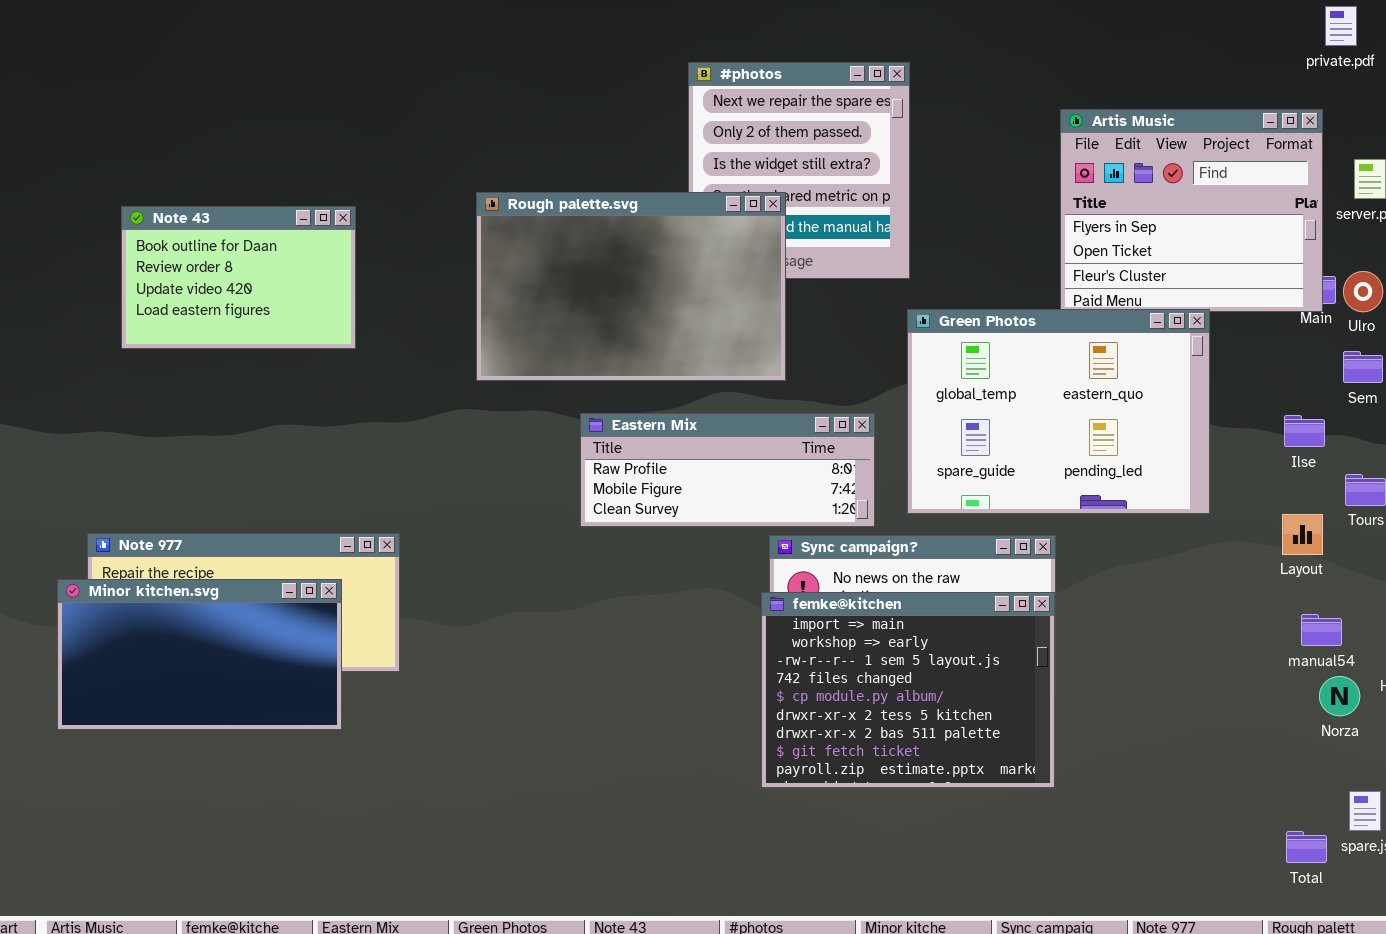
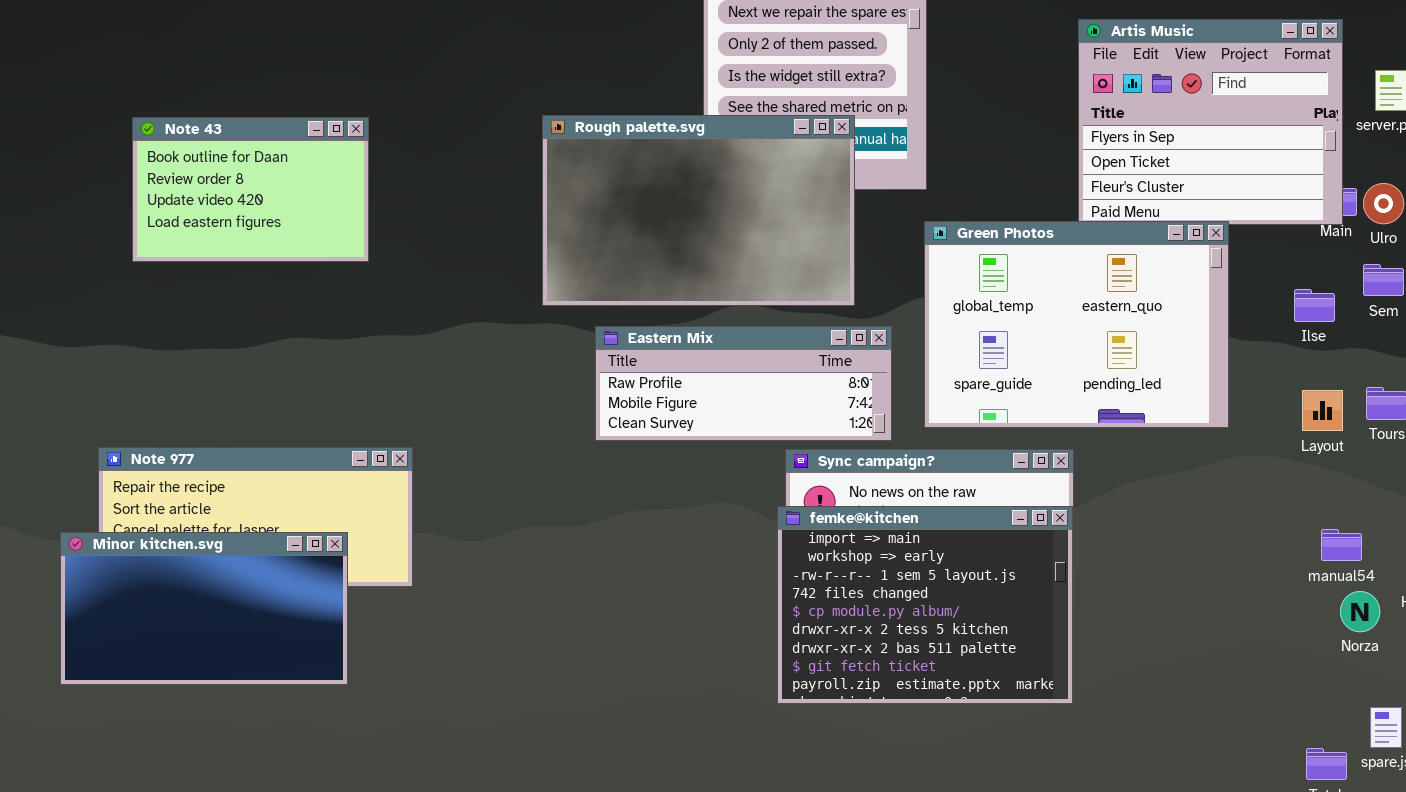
Rough palette.svg: [476,192,786,381] -> [542,115,855,306], moved
Ilse: [1284,415,1325,447] -> [1294,289,1335,322], moved
Layout: [1282,514,1323,555] -> [1302,390,1343,431], moved
Minor kitchen.svg: [57,579,342,730] -> [60,532,348,685], moved

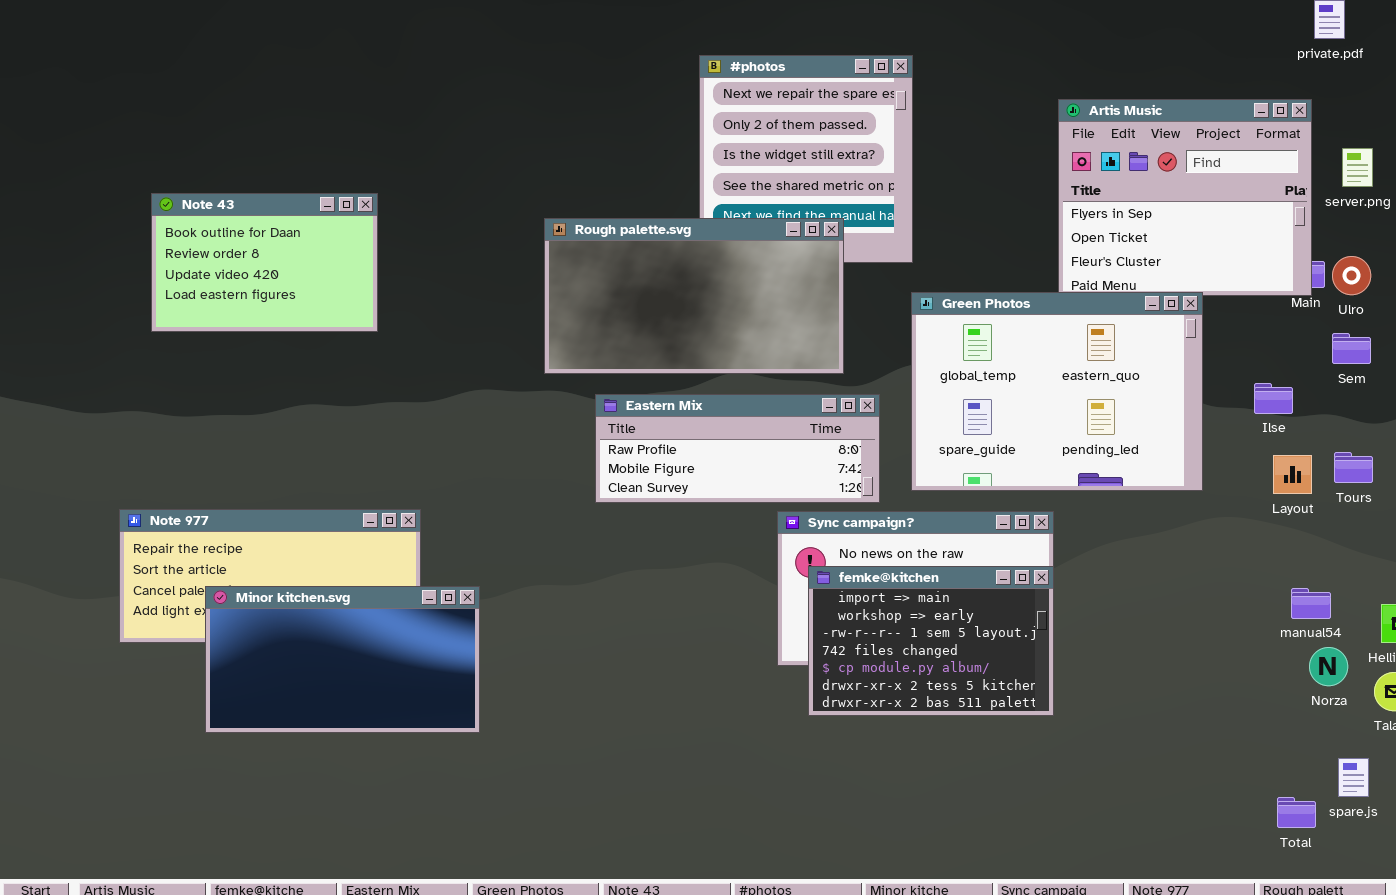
Rough palette.svg: [542,115,855,306] -> [544,218,844,374], resized
Ilse: [1294,289,1335,322] -> [1254,383,1293,414], moved
femke@kitchen: [777,506,1073,704] -> [808,566,1054,716], resized
Minor kitchen.svg: [60,532,348,685] -> [205,586,480,733], moved

